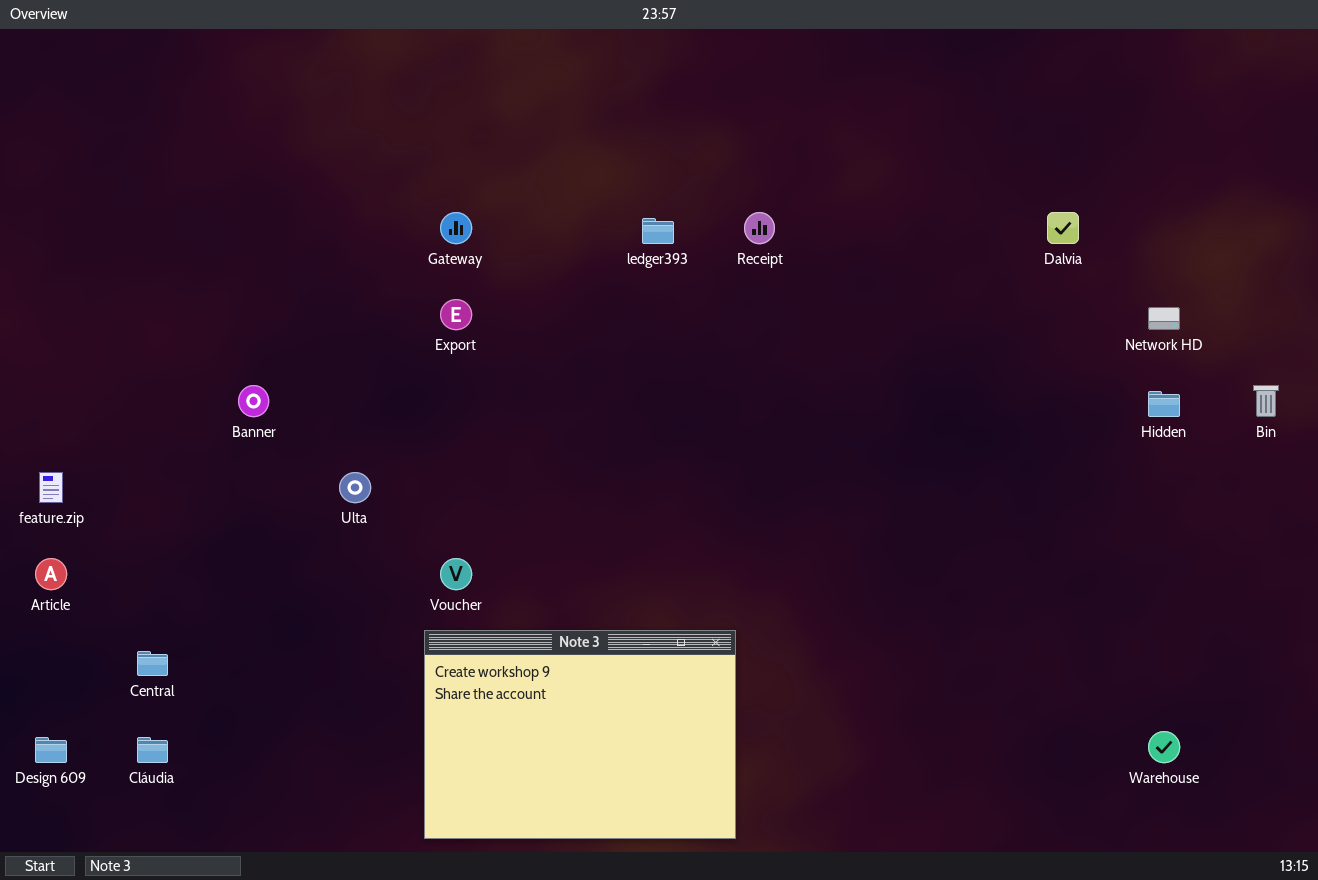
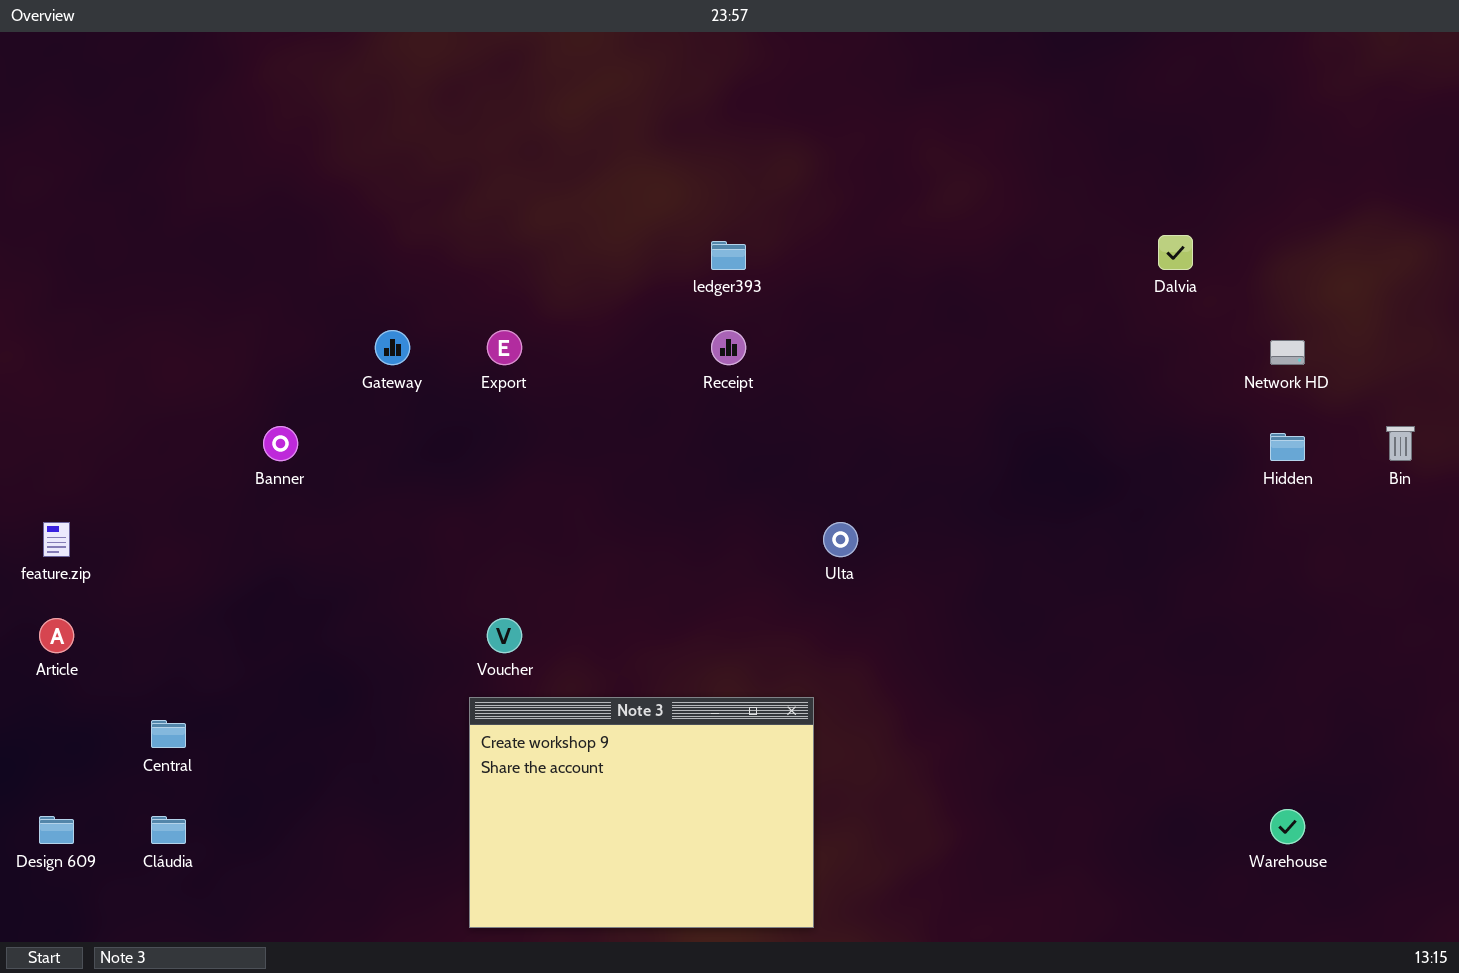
Gateway: [440,212,472,244] -> [375,330,410,365], moved
Receipt: [744,212,775,244] -> [711,330,746,365], moved
Ulta: [339,472,371,503] -> [823,522,858,557], moved

